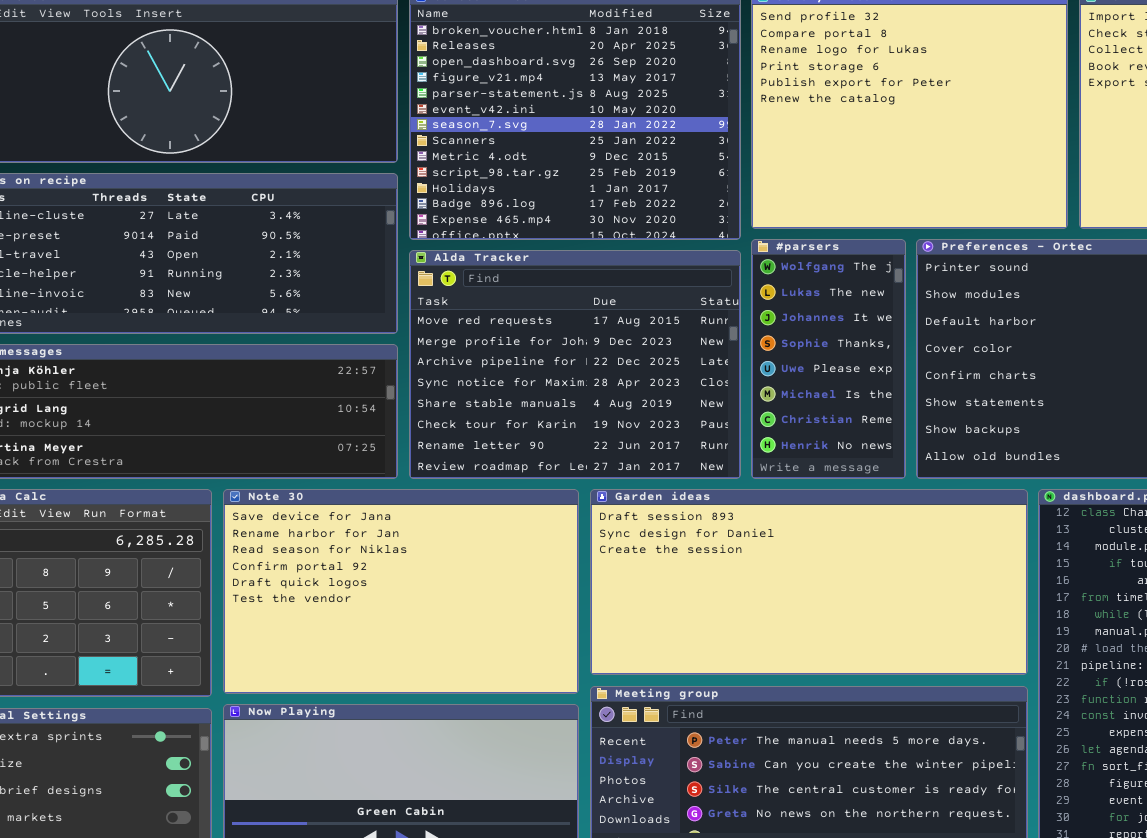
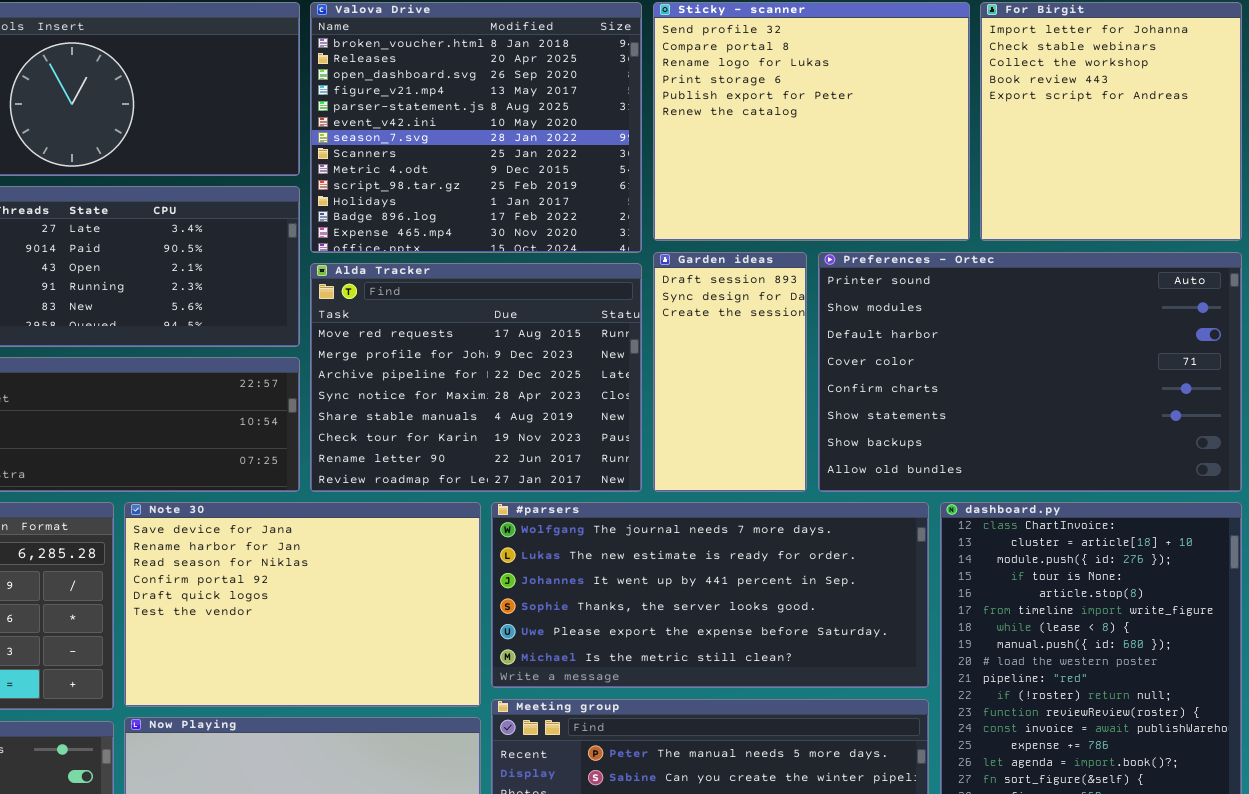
#parsers: [751,239,906,479] -> [491,502,929,688], moved, resized
Garden ideas: [590,489,1028,675] -> [653,252,807,492], moved, resized

